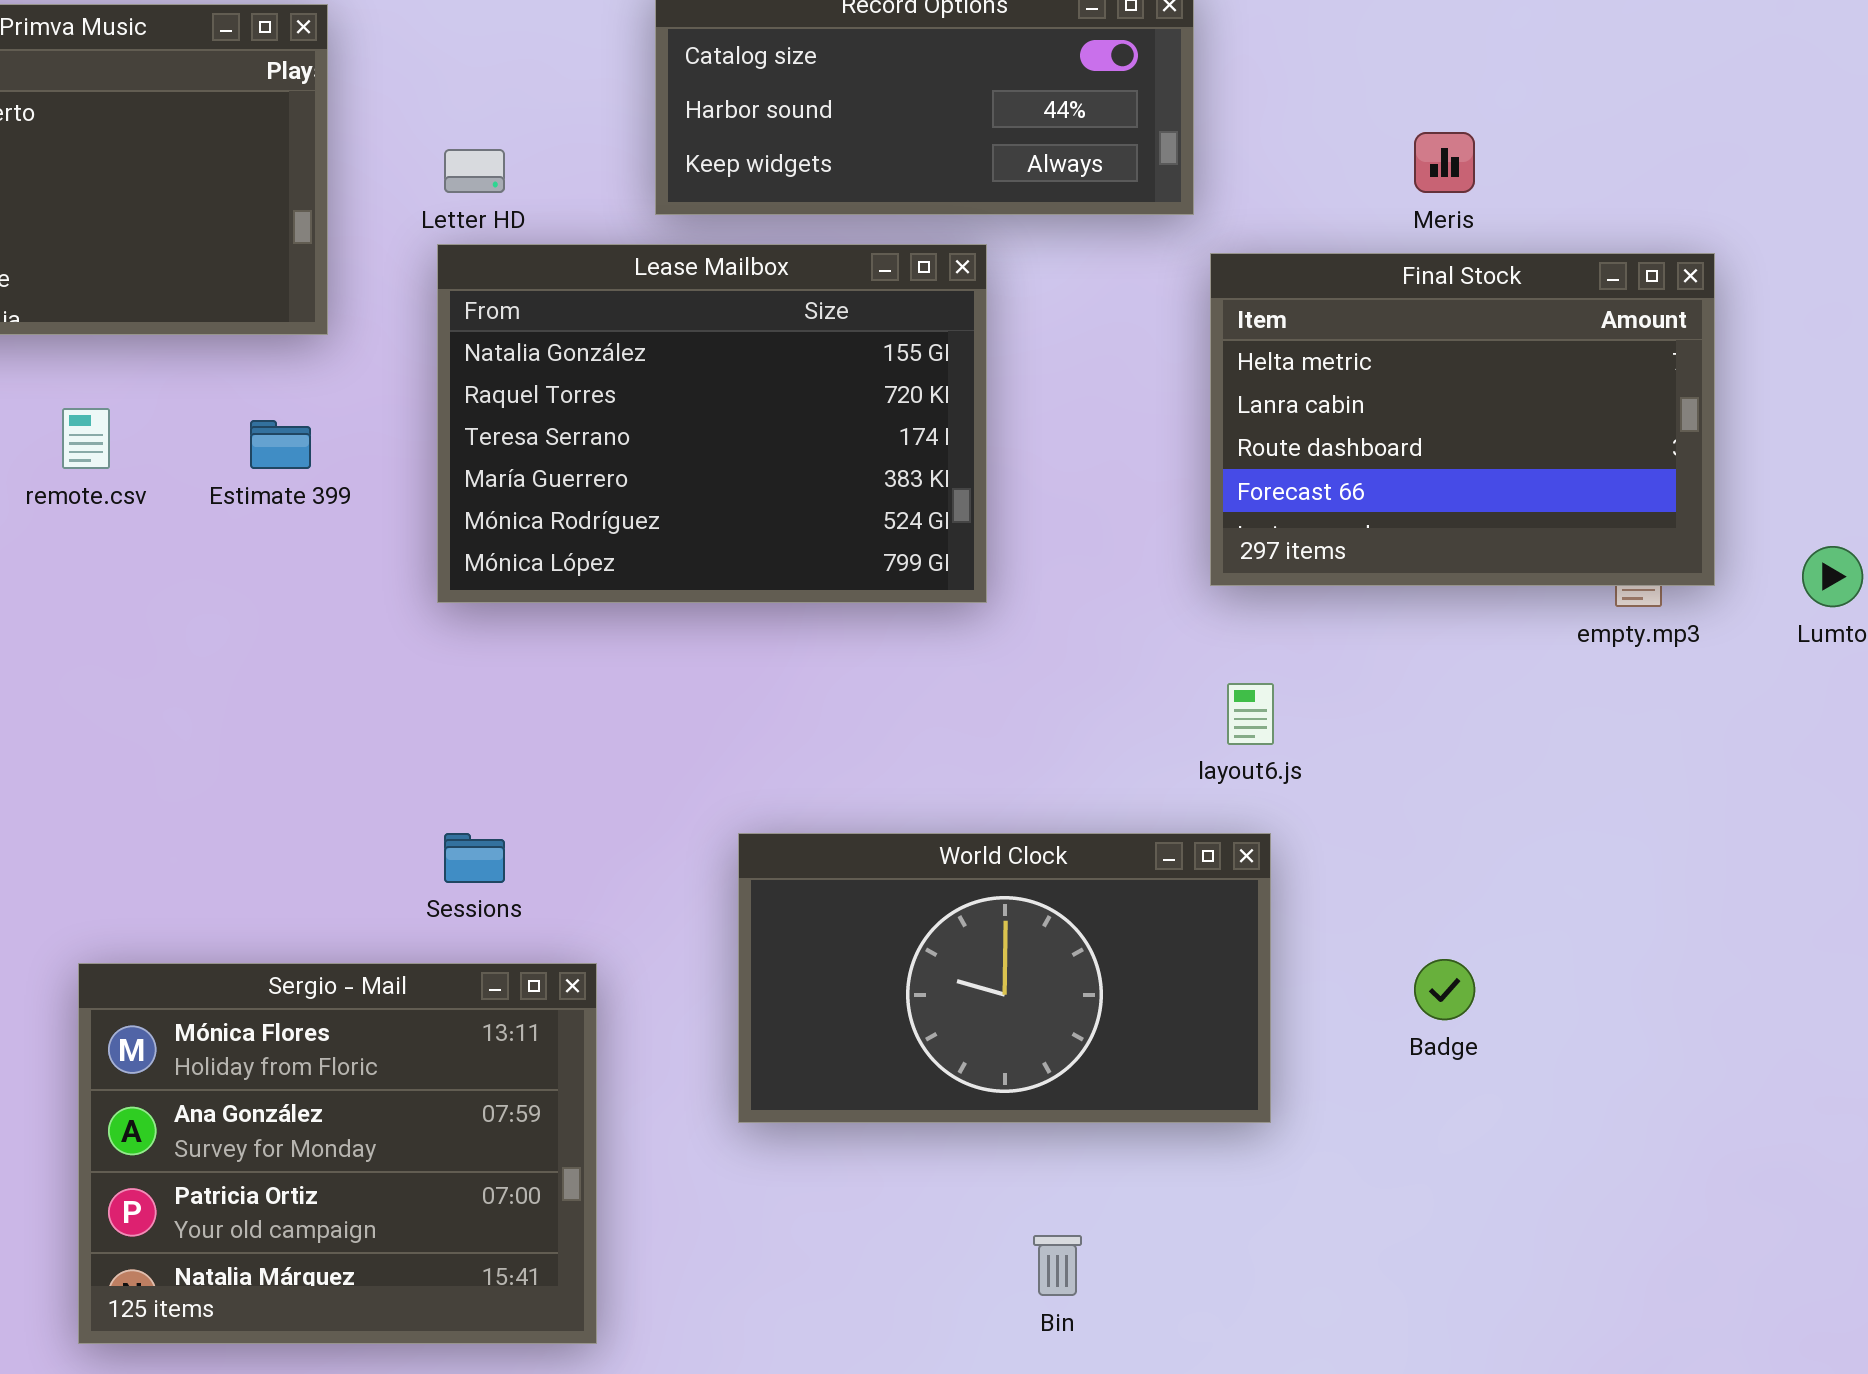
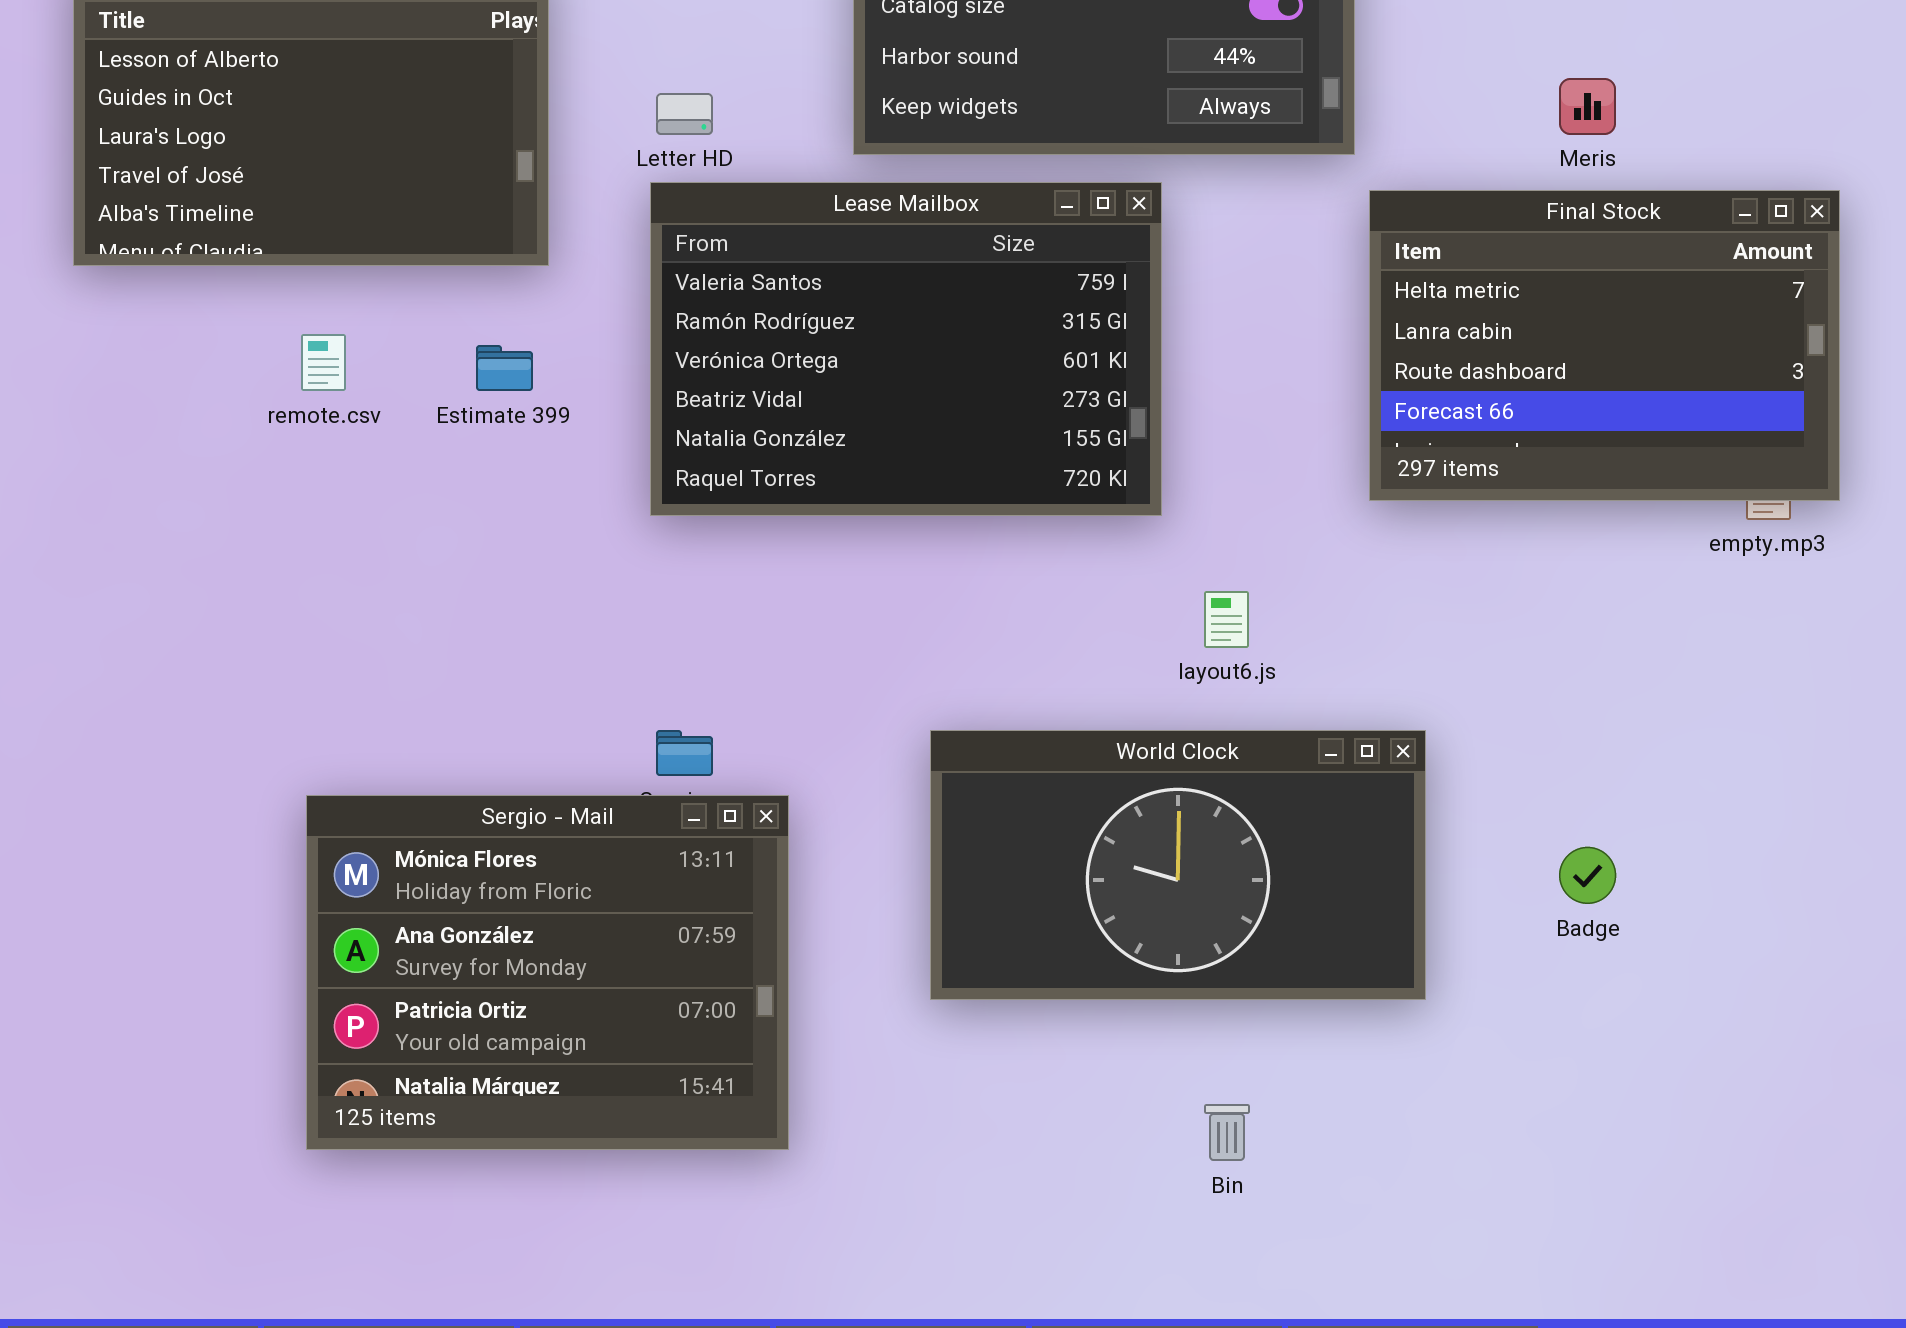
Lease Mailbox: [437,244,987,603] -> [650,182,1162,516], scrolled up 4 rows
layout6.js: [1227,683,1274,745] -> [1204,591,1249,648], moved
Sergio - Mail: [78,963,597,1344] -> [306,795,789,1150], moved

